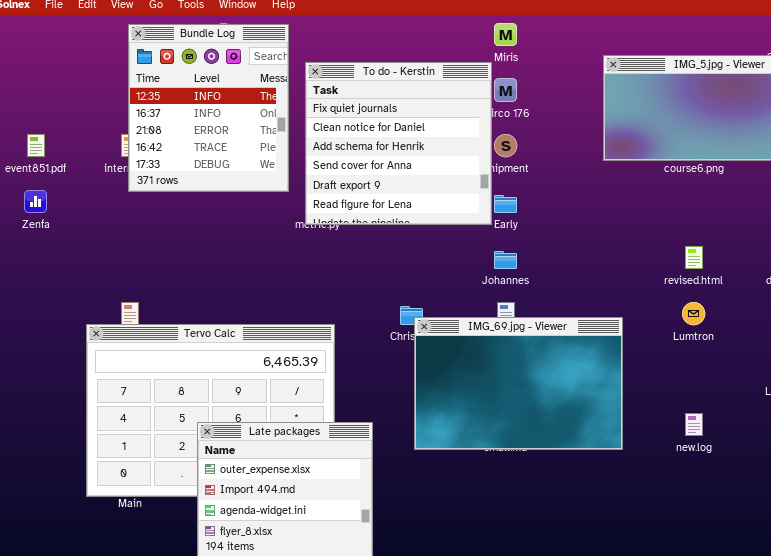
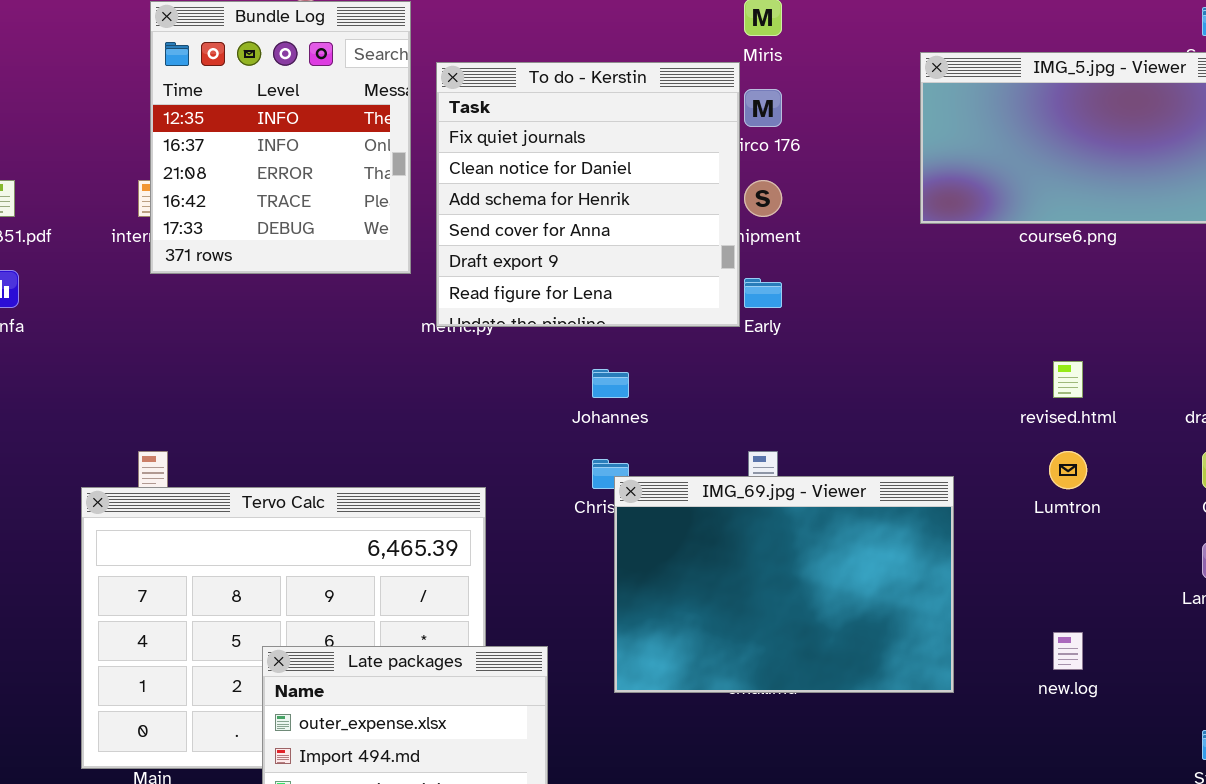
Johannes: [494,251,517,269] -> [592,369,629,398], moved

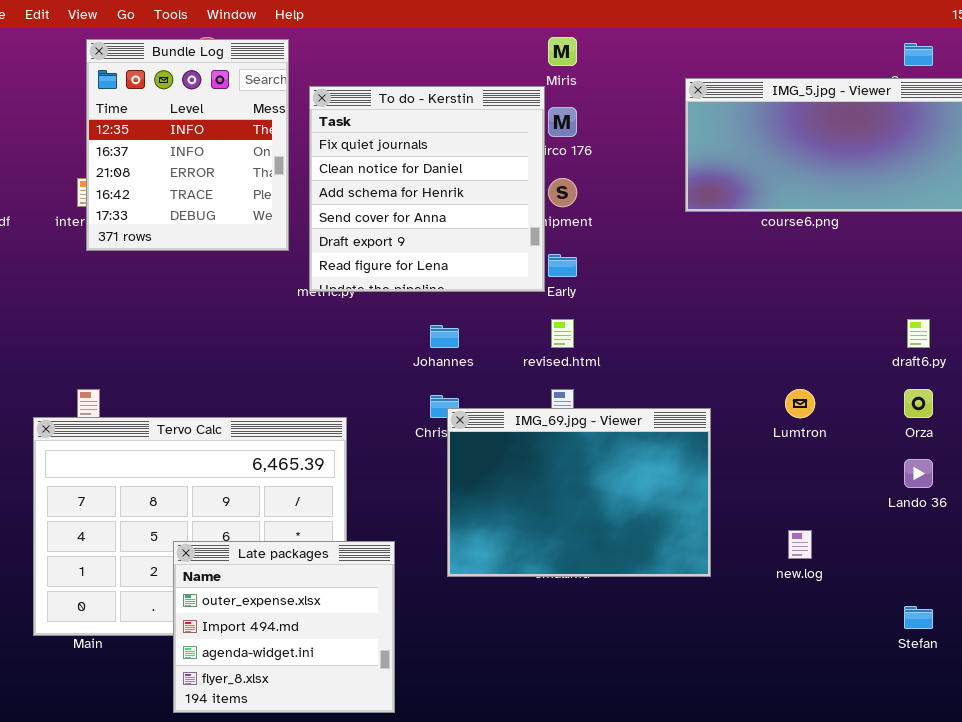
revised.html: [1053,361,1083,398] -> [551,319,574,348], moved

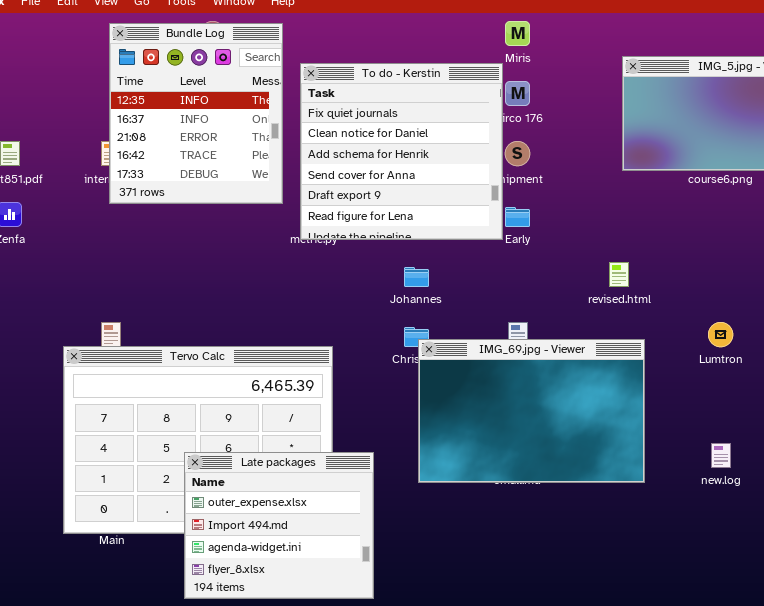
revised.html: [551,319,574,348] -> [609,262,629,287], moved

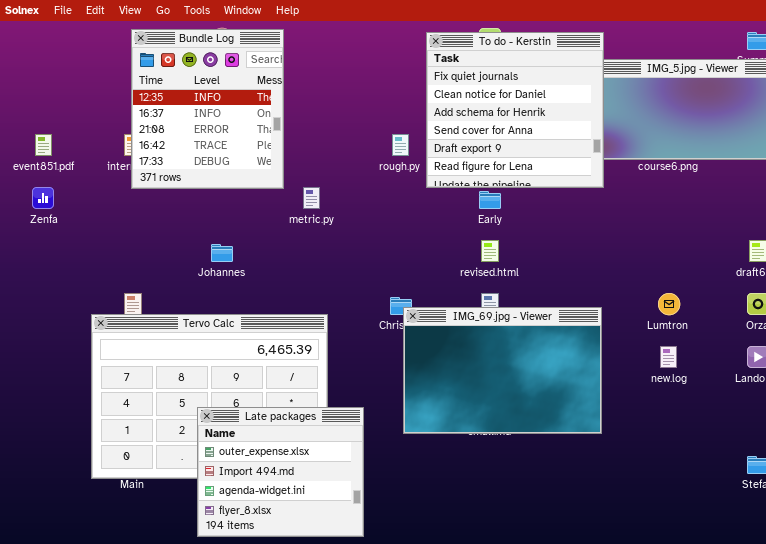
To do - Kerstin: [300,63,503,240] -> [426,32,604,188], moved
revised.html: [609,262,629,287] -> [481,240,499,262], moved
Johannes: [404,267,429,287] -> [211,244,233,262], moved
new.log: [711,443,731,468] -> [660,346,677,368], moved

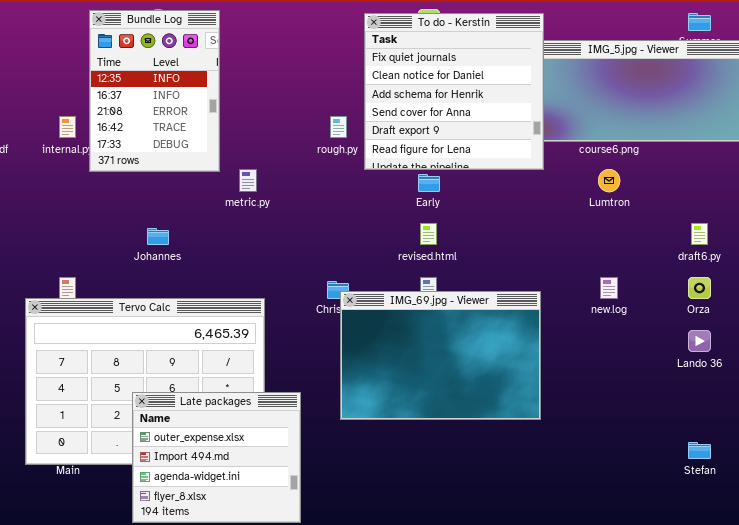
Bundle Log: [131,29,284,189] -> [89,10,220,172], resized
Lumtron: [658,293,680,315] -> [598,169,620,192], moved
new.log: [660,346,677,368] -> [600,277,618,299], moved

